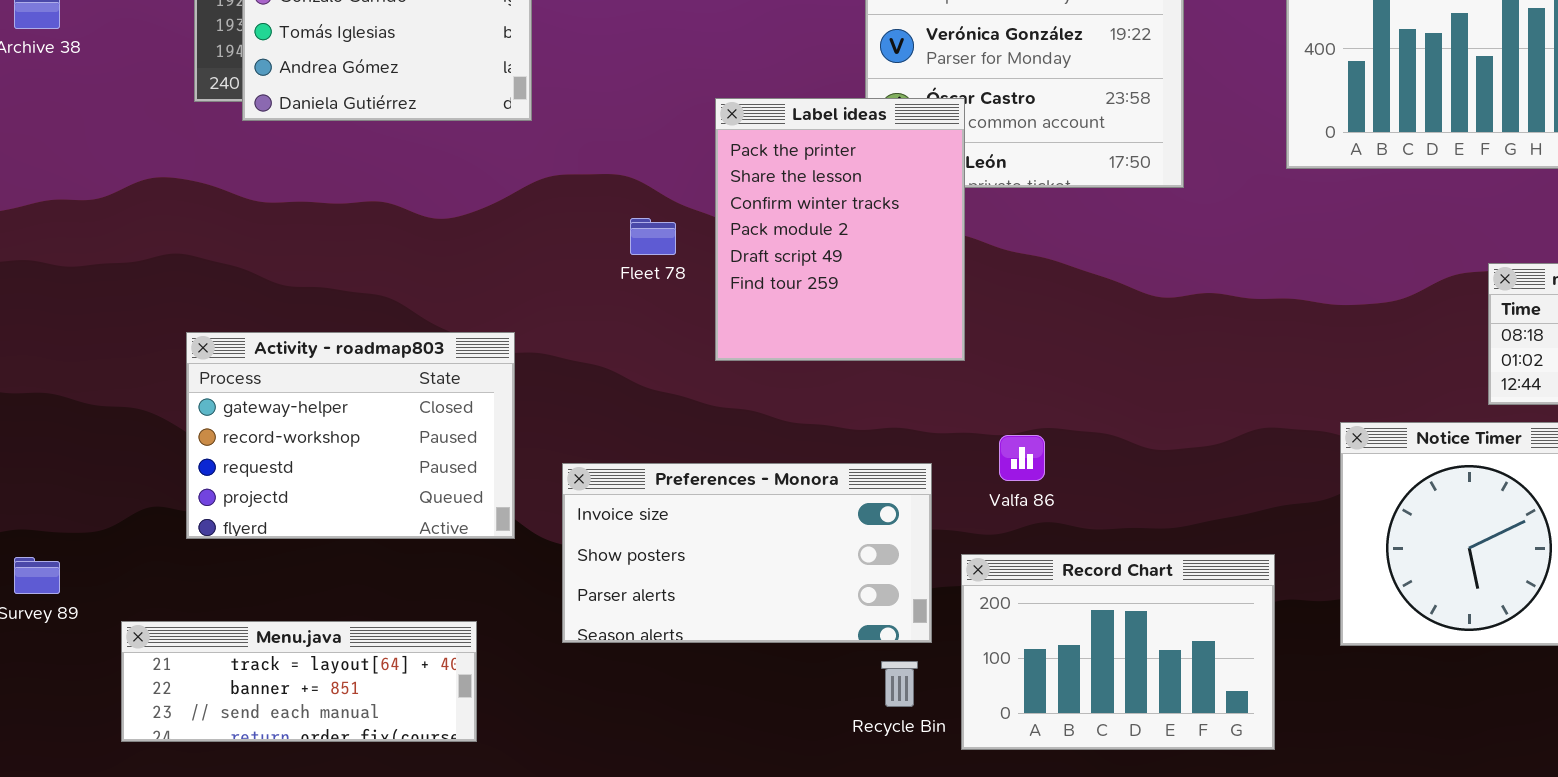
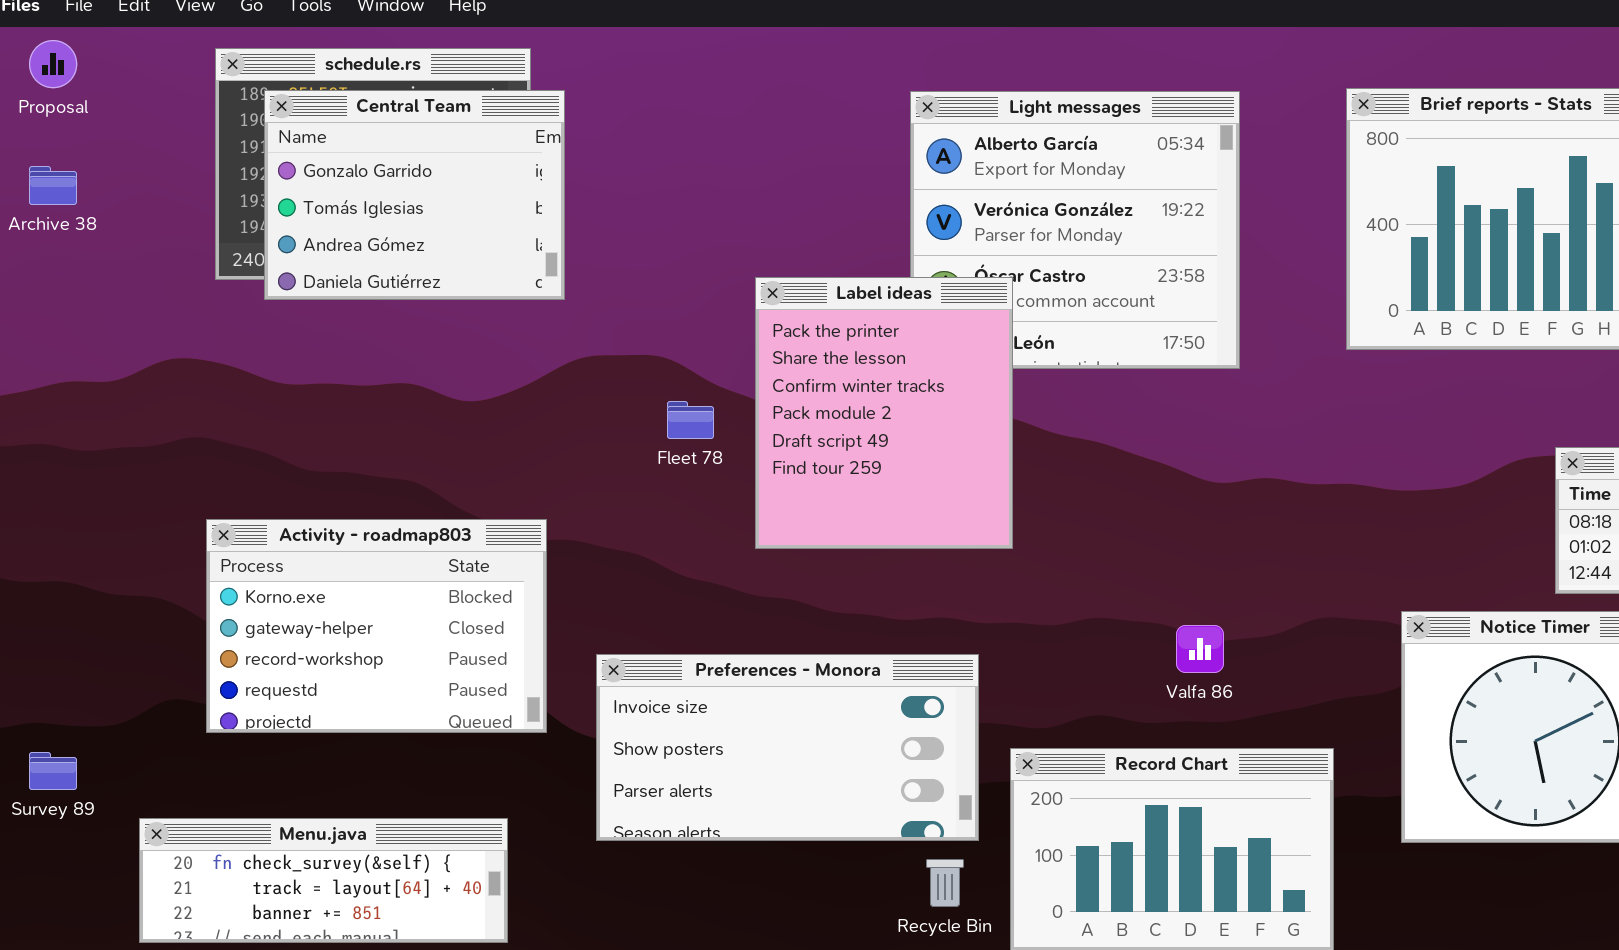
Activity - roadmap803: [186,332,515,539] -> [206,519,547,733], scrolled up 1 row
Valfa 86: [999,435,1045,481] -> [1176,625,1224,673], moved
Menu.java: [121,621,477,742] -> [139,818,508,943], scrolled up 1 row

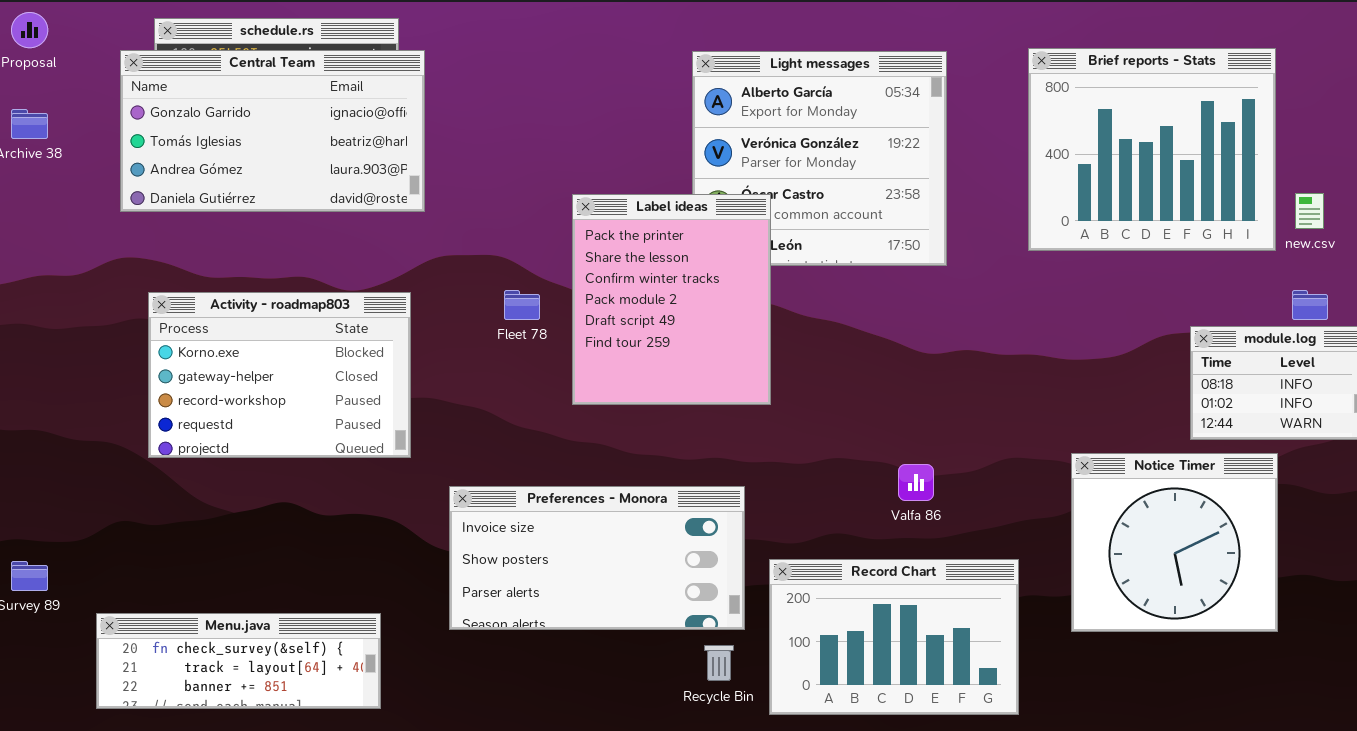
Central Team: [264,90,565,300] -> [120,50,425,212], resized
Activity - roadmap803: [206,519,547,733] -> [148,292,411,458], moved

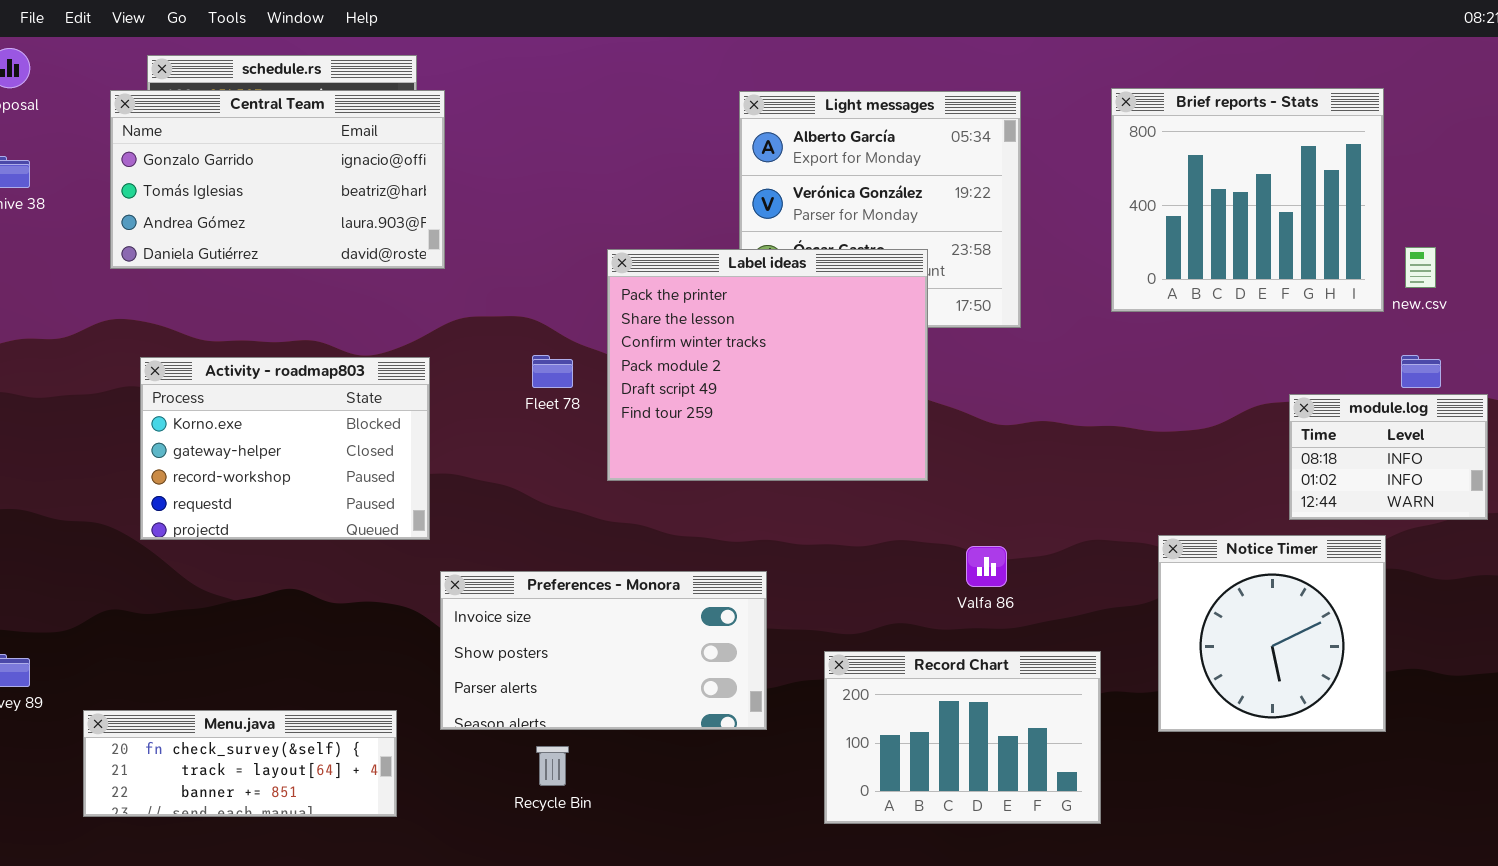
Label ideas: [572,194,771,405] -> [607,249,928,481], resized
Preferences - Monora: [449,486,745,630] -> [440,571,767,730], moved
Recycle Bin: [704,645,734,681] -> [536,746,569,786], moved

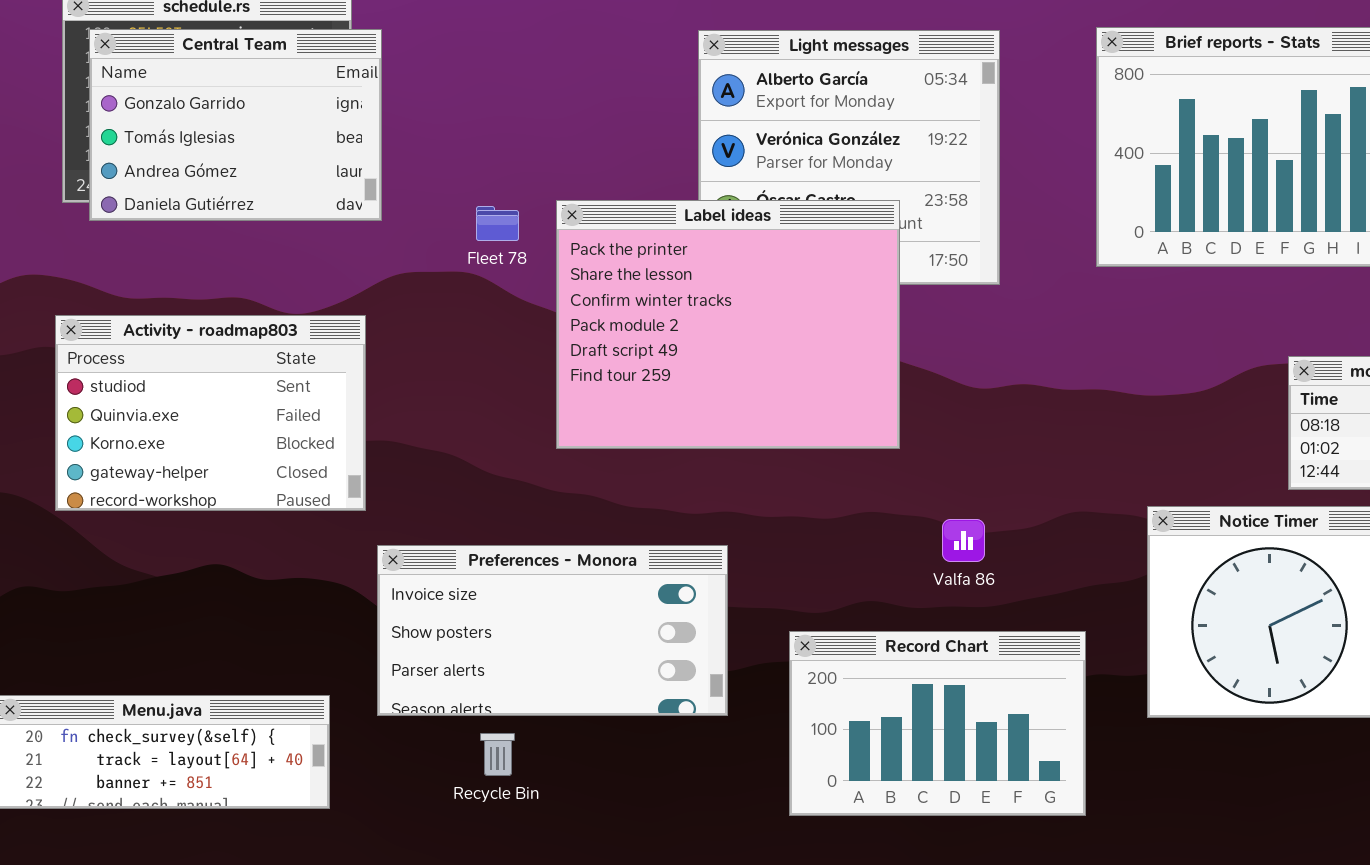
Central Team: [110,90,445,269] -> [89,29,382,221], resized
Fleet 78: [532,355,573,388] -> [476,206,519,241], moved
Activity - roadmap803: [140,357,430,540] -> [55,315,366,511], scrolled up 2 rows

